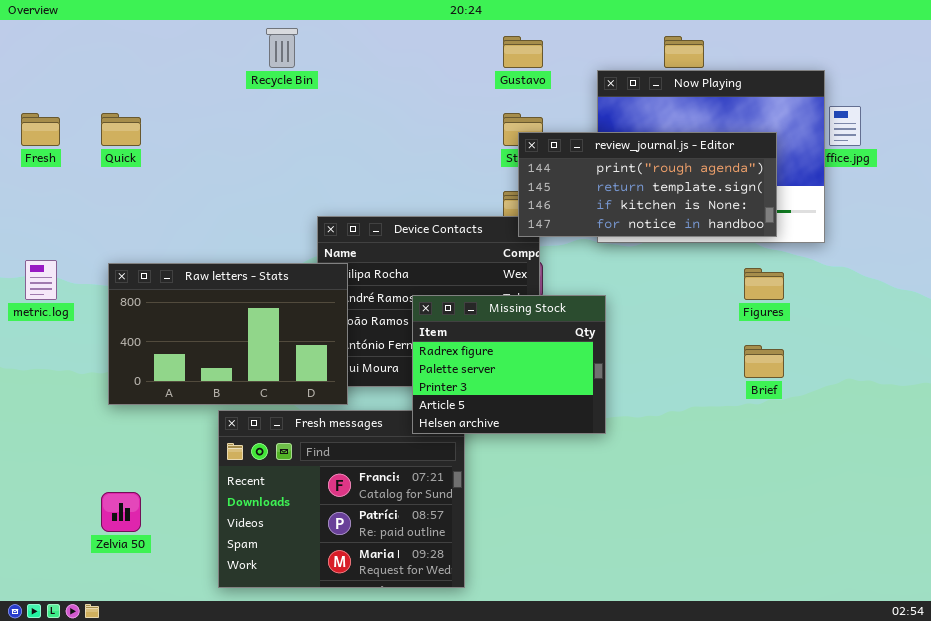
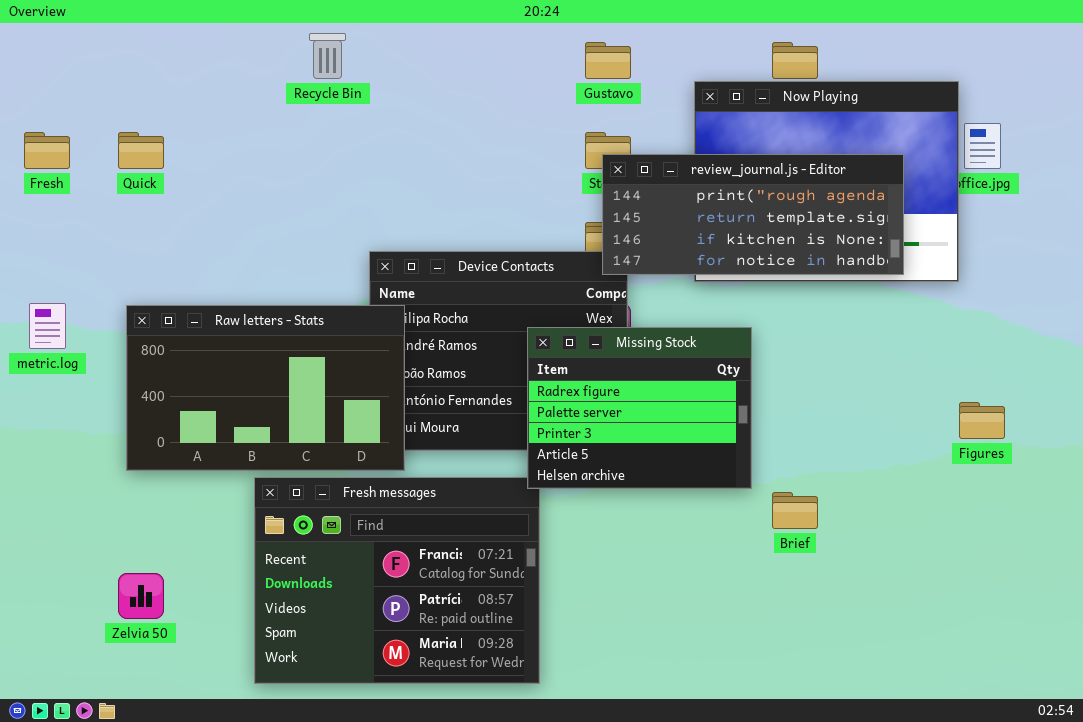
Figures: [744,268,784,300] -> [959,402,1005,439], moved
Missing Stock: [412,295,606,434] -> [527,327,752,489], moved
Brief: [744,345,784,378] -> [772,492,818,529], moved

